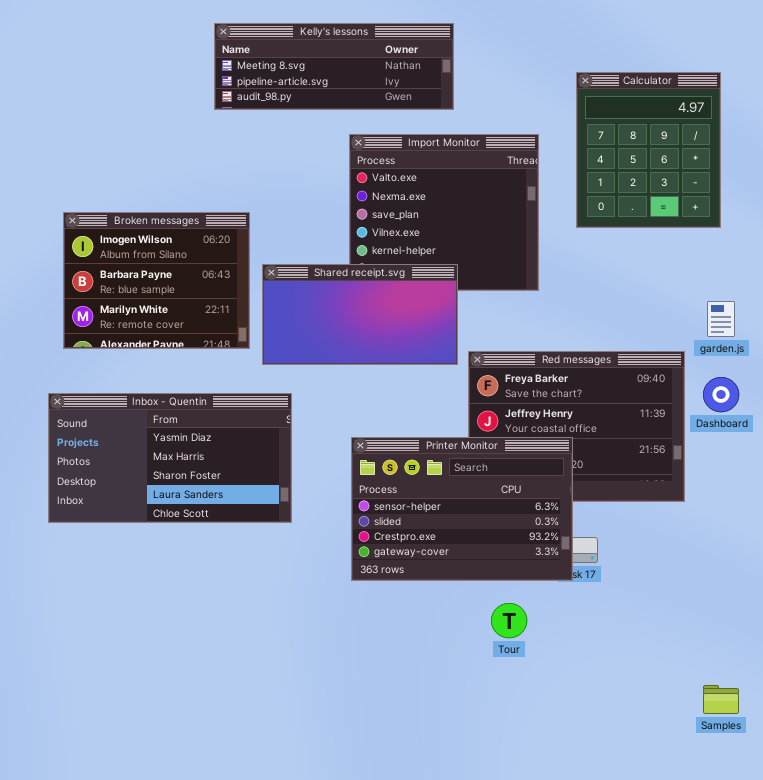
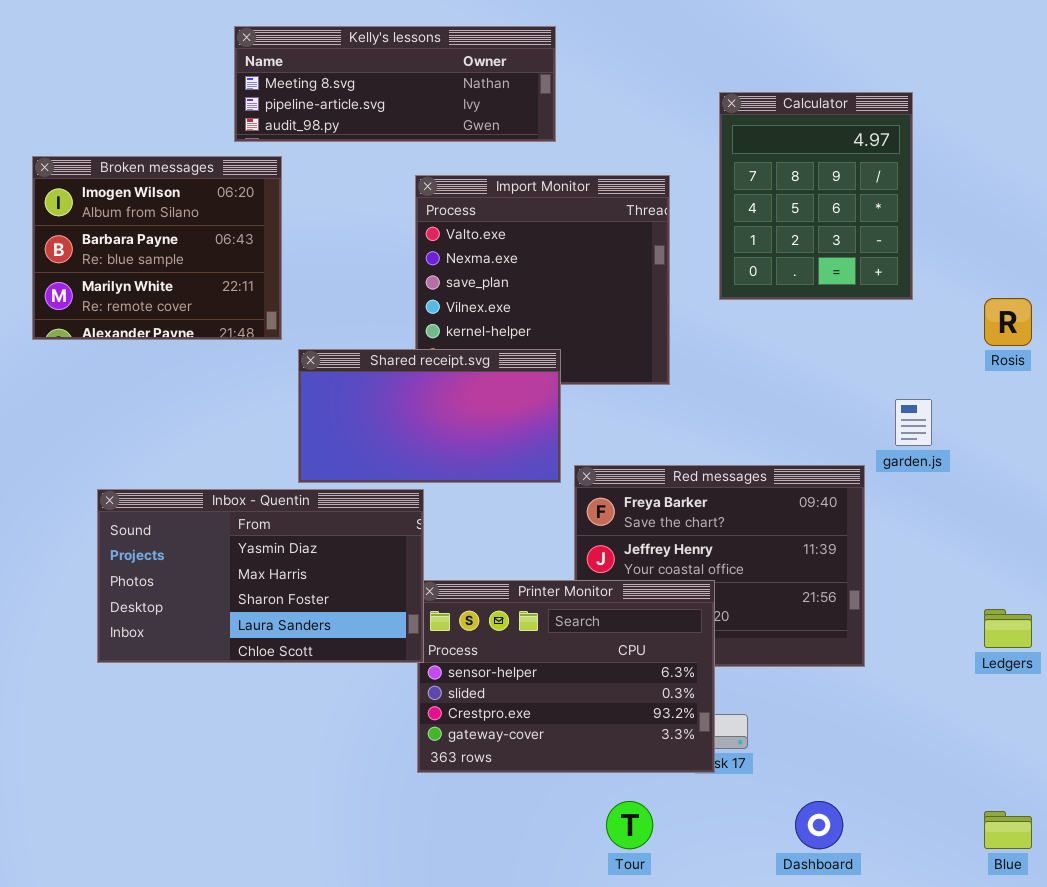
Broken messages: [63,212,250,349] -> [32,156,282,340], moved
Dashboard: [703,377,739,412] -> [795,801,843,849], moved
Inbox - Quentin: [48,393,292,523] -> [97,489,424,663], moved

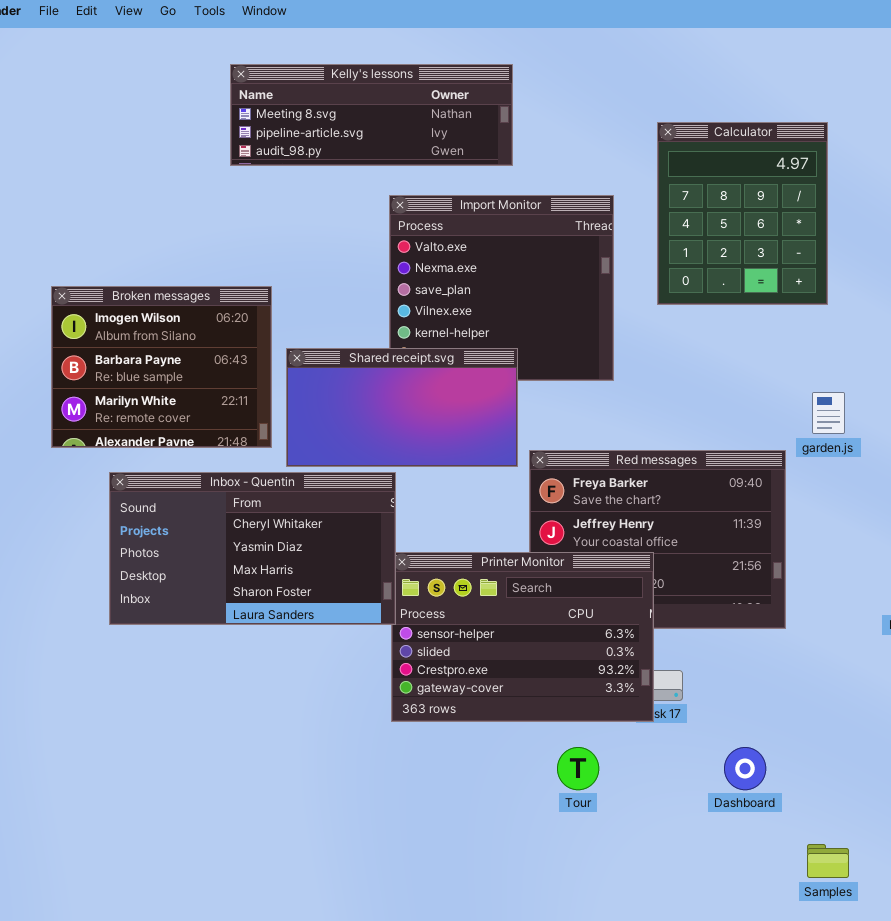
Broken messages: [32,156,282,340] -> [51,286,272,448], moved
Inbox - Quentin: [97,489,424,663] -> [109,472,396,625], scrolled up 1 row

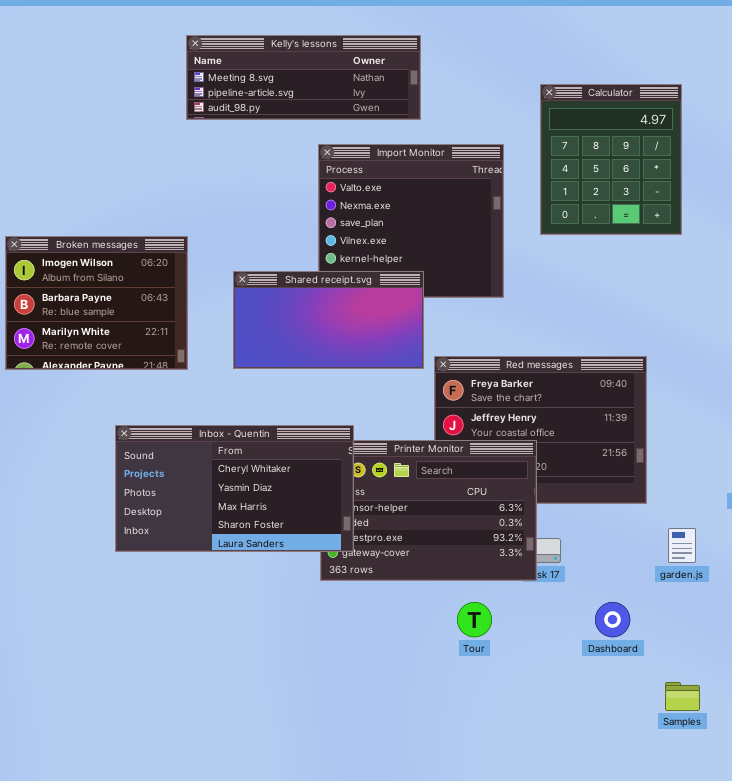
Broken messages: [51,286,272,448] -> [5,236,188,370], moved
garden.js: [812,392,845,434] -> [668,528,696,563], moved
Inbox - Quentin: [109,472,396,625] -> [115,425,354,552], moved

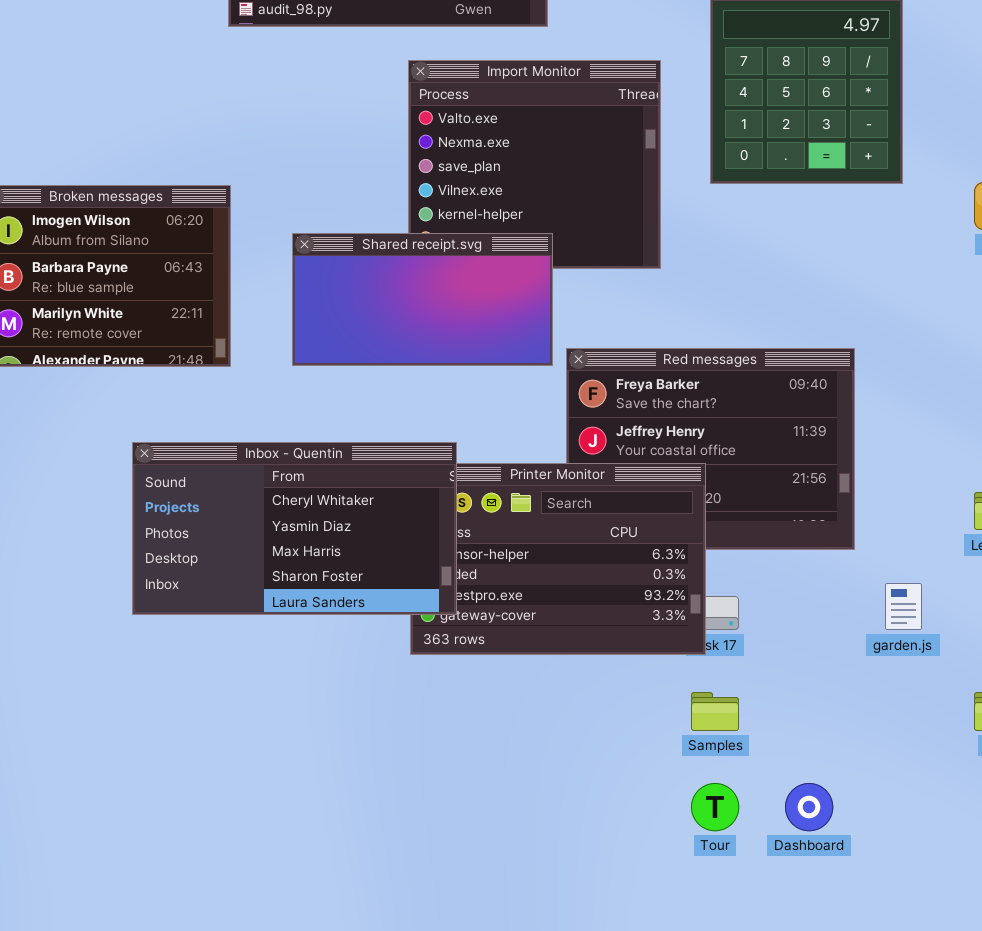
Tour: [457,602,492,637] -> [691,783,739,831], moved
Dashboard: [595,602,630,637] -> [785,783,833,831], moved
Samples: [665,682,700,711] -> [691,692,739,731], moved

